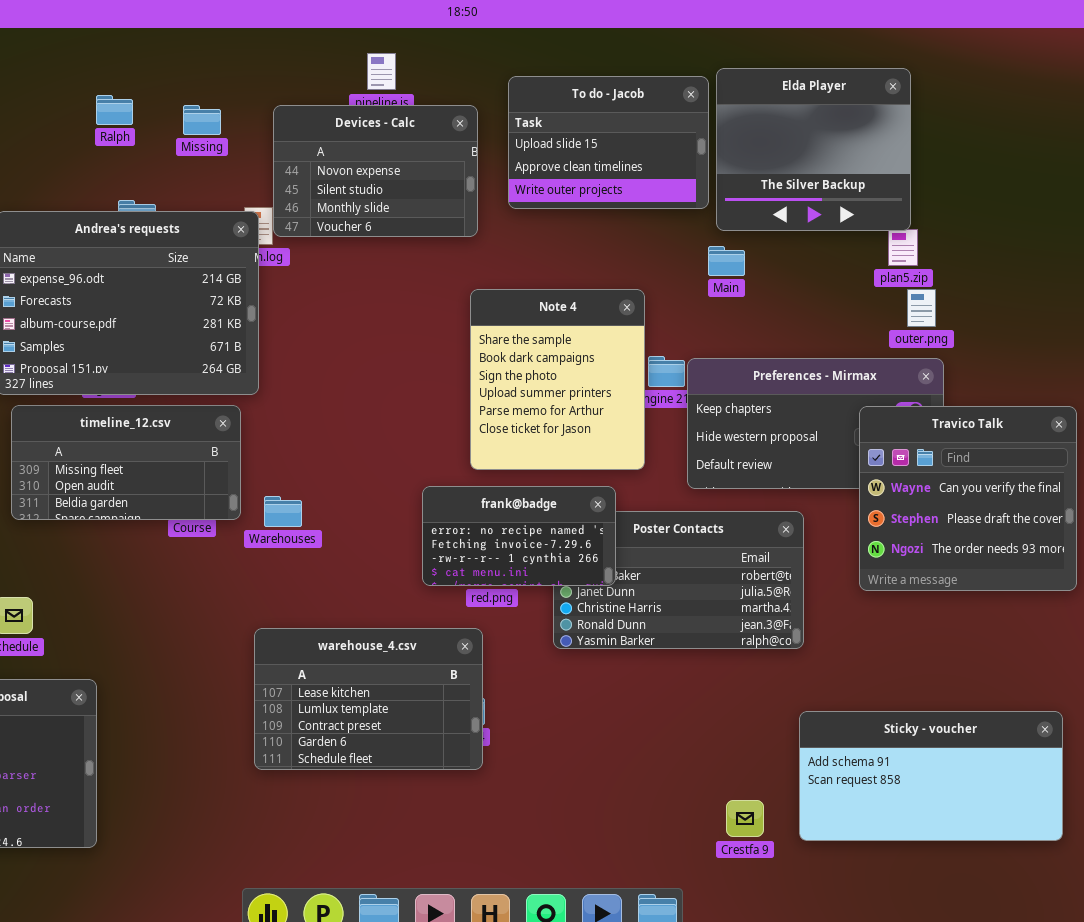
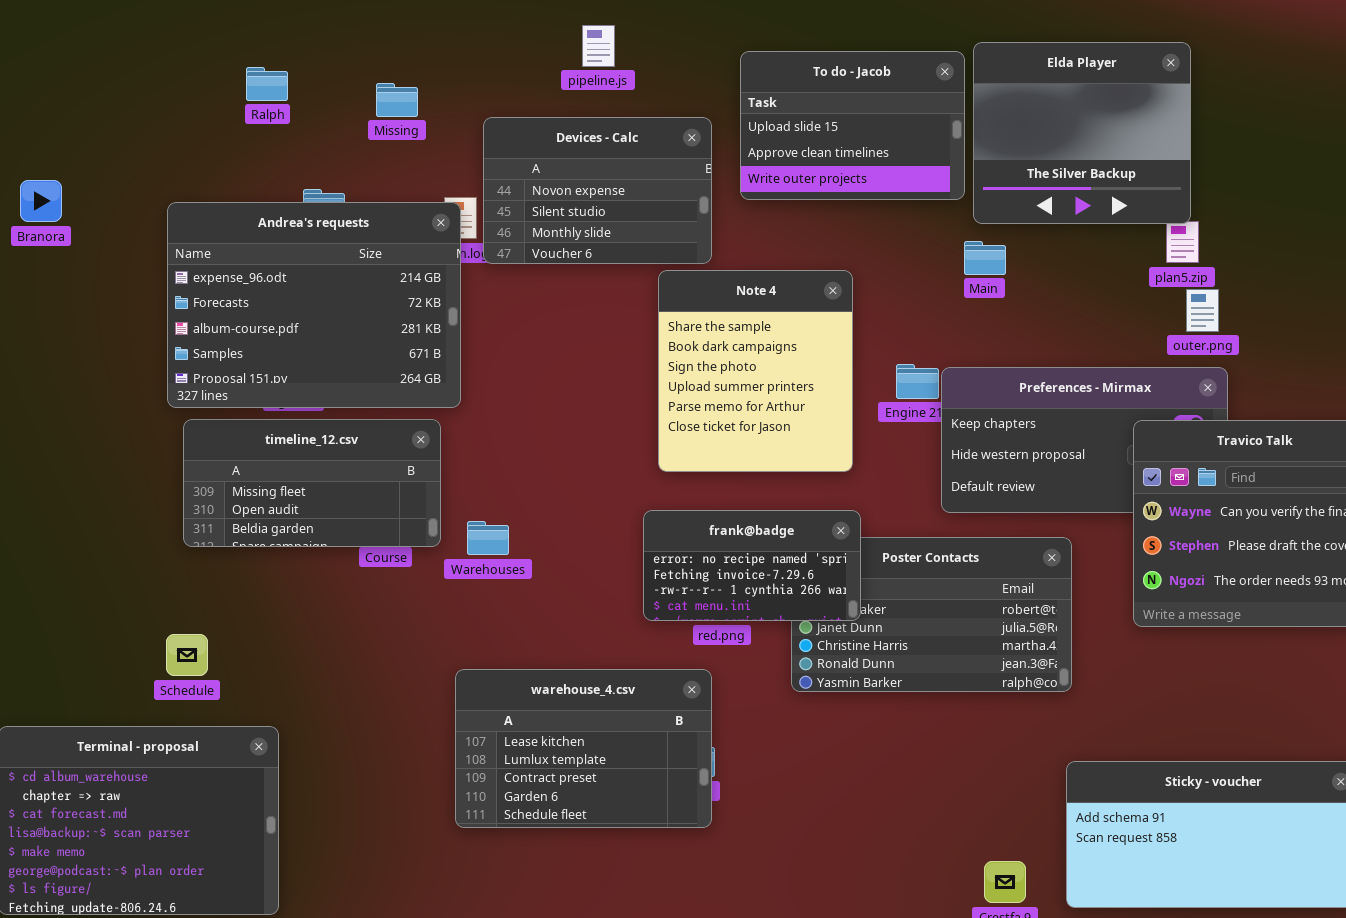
Ralph: [96,95,133,125] -> [246,67,288,101], moved
Devices - Calc: [273,105,478,237] -> [483,117,712,264], moved
Note 4: [470,289,645,470] -> [658,270,853,472], moved

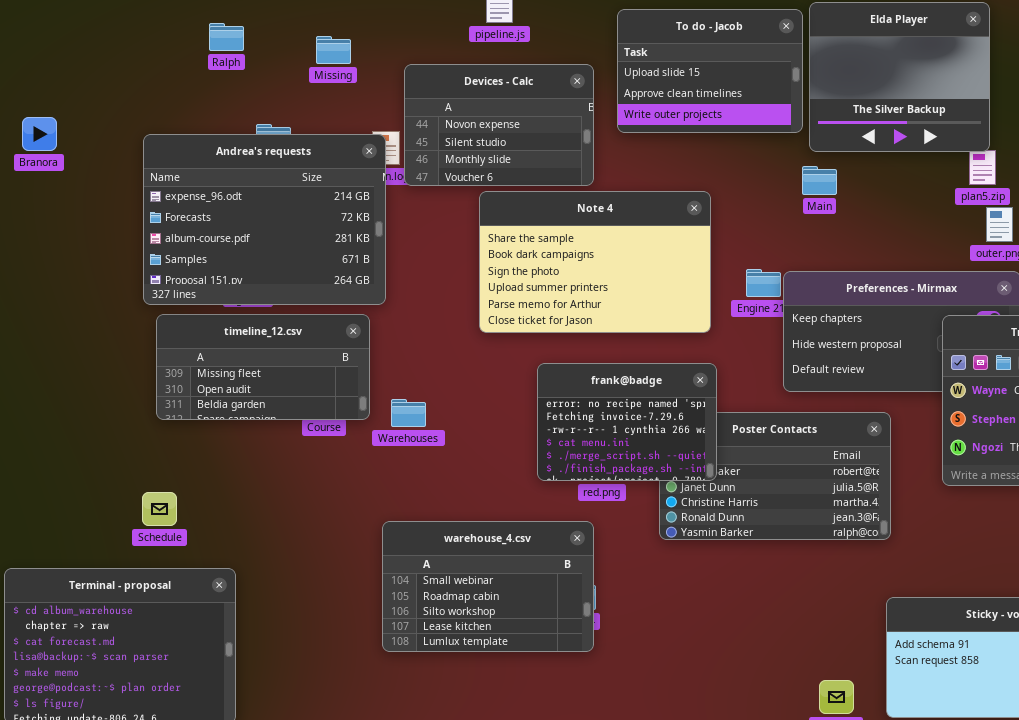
Note 4: [658,270,853,472] -> [479,191,711,333], resized
frank@badge: [643,510,861,621] -> [537,363,717,481], resized
warehouse_4.csv: [455,669,712,828] -> [382,521,594,652], scrolled up 3 rows

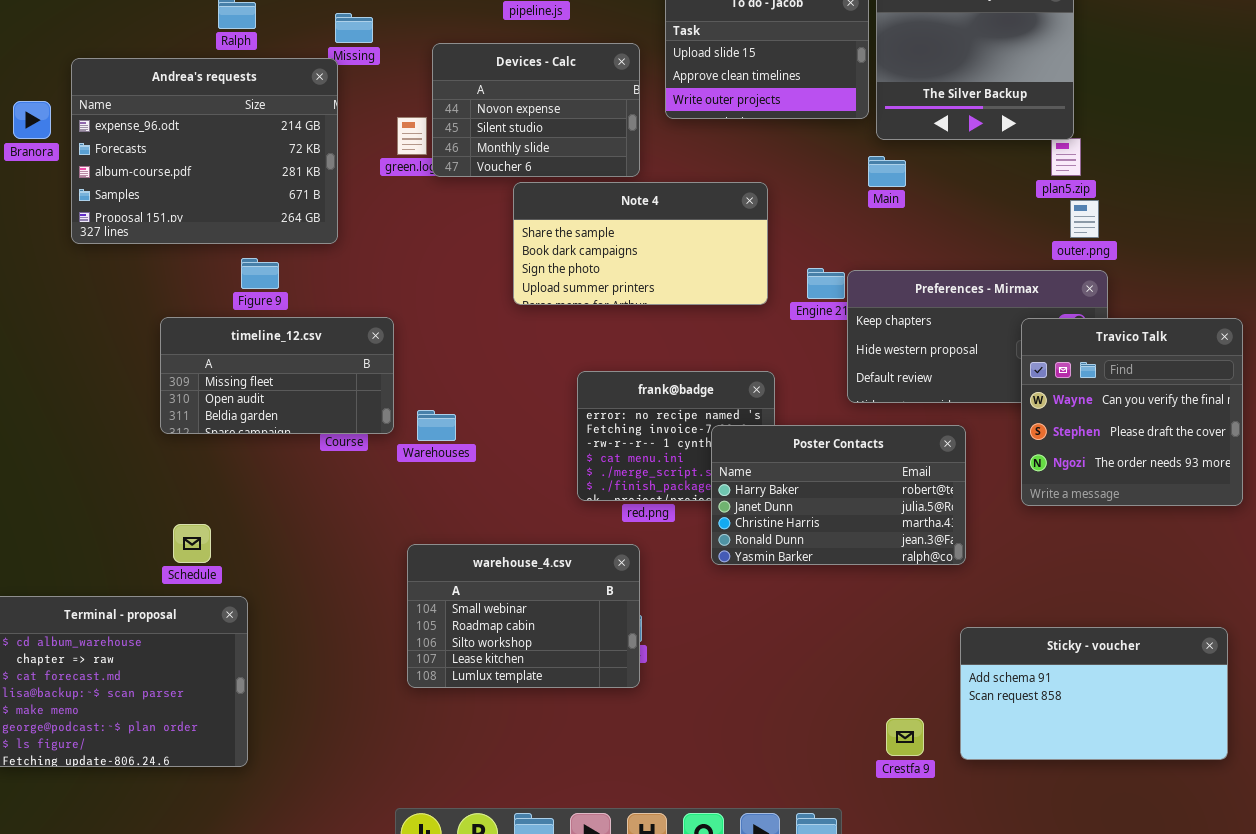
Andrea's requests: [143,134,386,305] -> [71,58,338,244], moved
Note 4: [479,191,711,333] -> [513,182,768,305], resized
Poster Contacts: [659,412,891,540] -> [711,425,966,565], raised
Schedule: [142,492,177,526] -> [173,524,211,563], moved

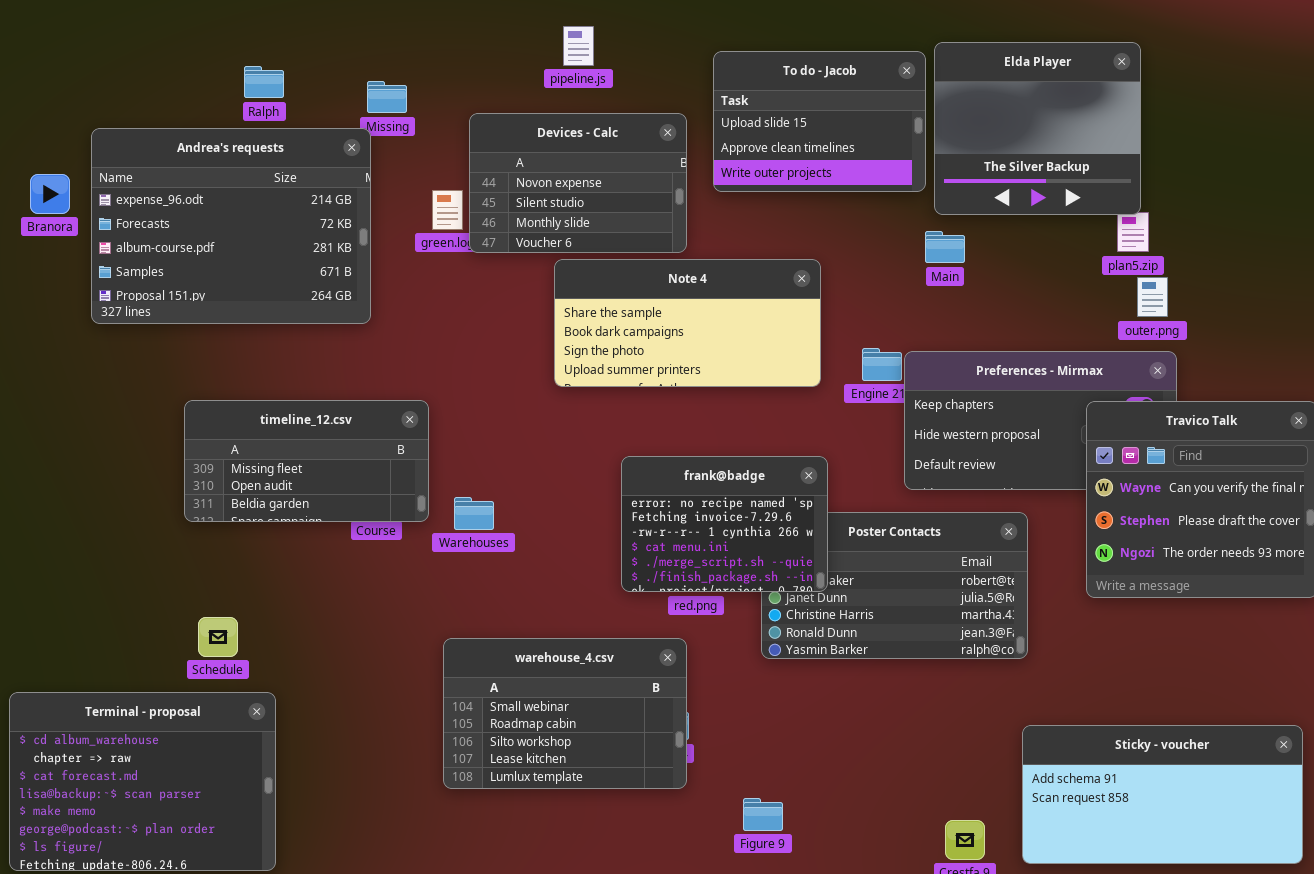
Figure 9: [241,258,279,289] -> [743,798,783,831], moved
frank@badge: [577,371,775,501] -> [621,456,828,592], raised

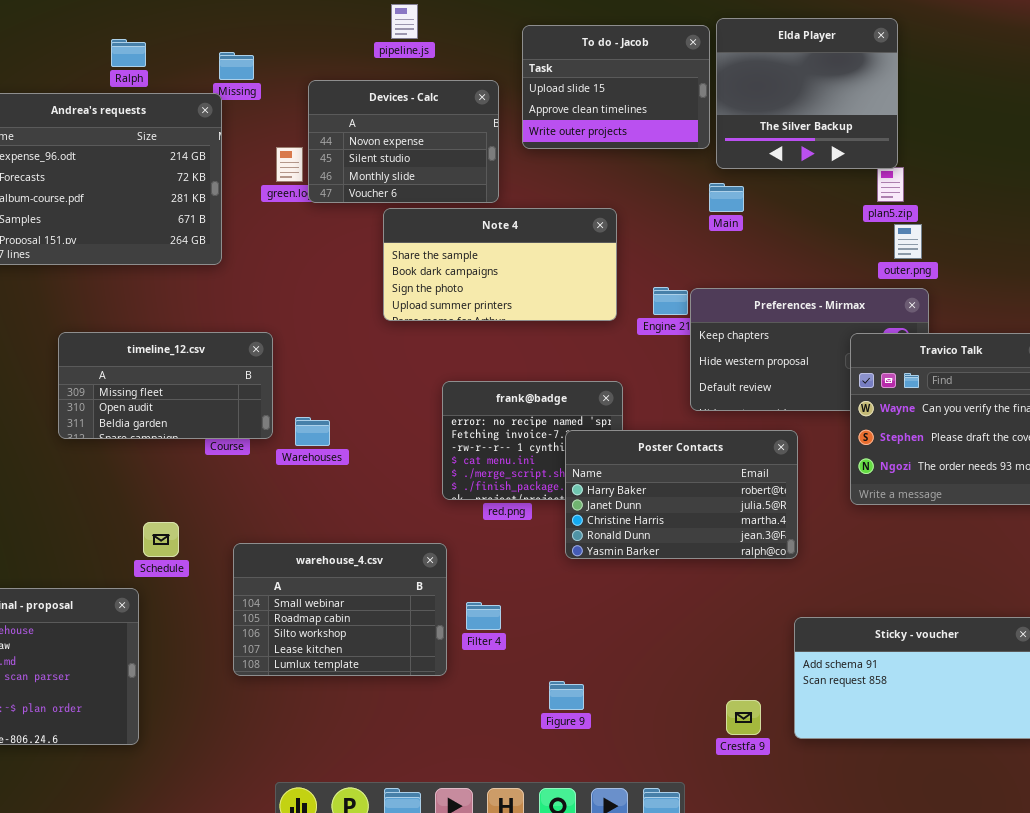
Poster Contacts: [761,512,1028,659] -> [565,430,798,559], raised
Schedule: [198,617,238,657] -> [143,522,179,557], moved
warehouse_4.csv: [443,638,687,789] -> [233,543,447,676], moved

